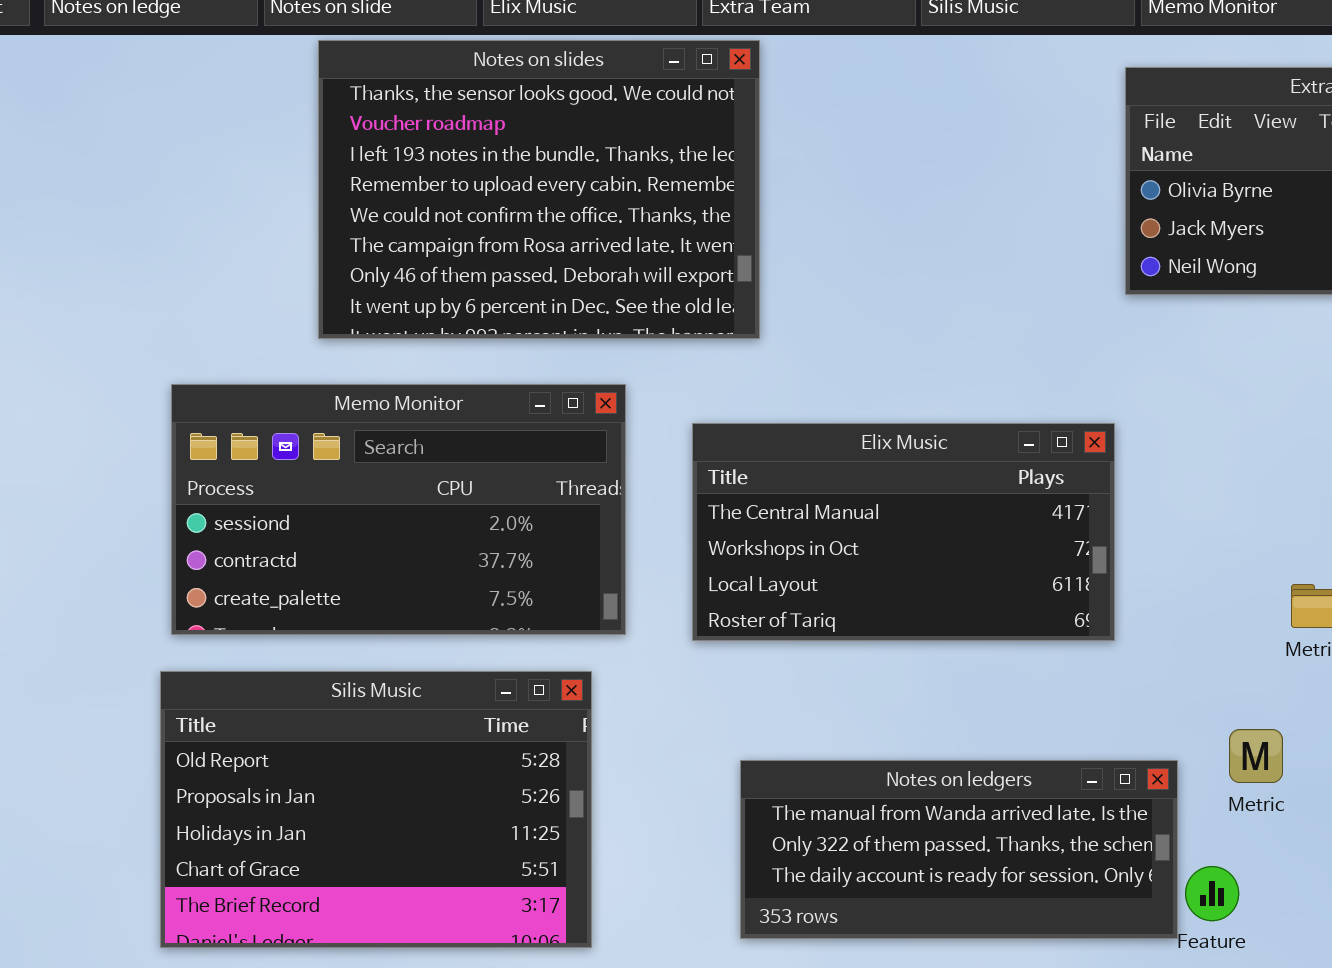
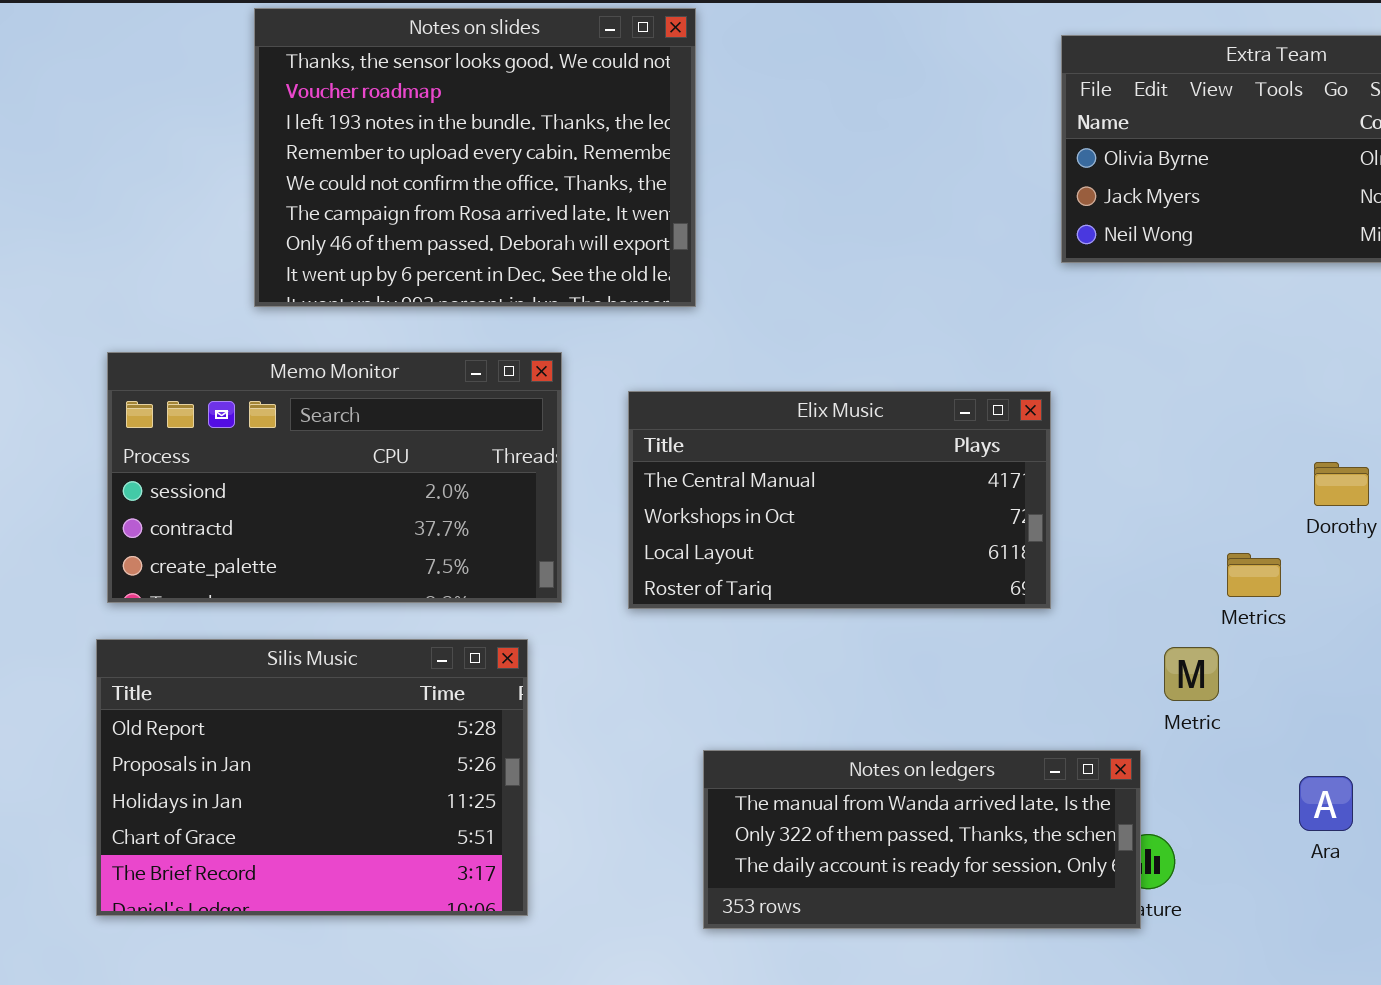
Metric: [1229,729,1283,783] -> [1164,647,1219,701], moved
Notes on ledgers: [740,760,1178,939] -> [703,750,1141,929], moved

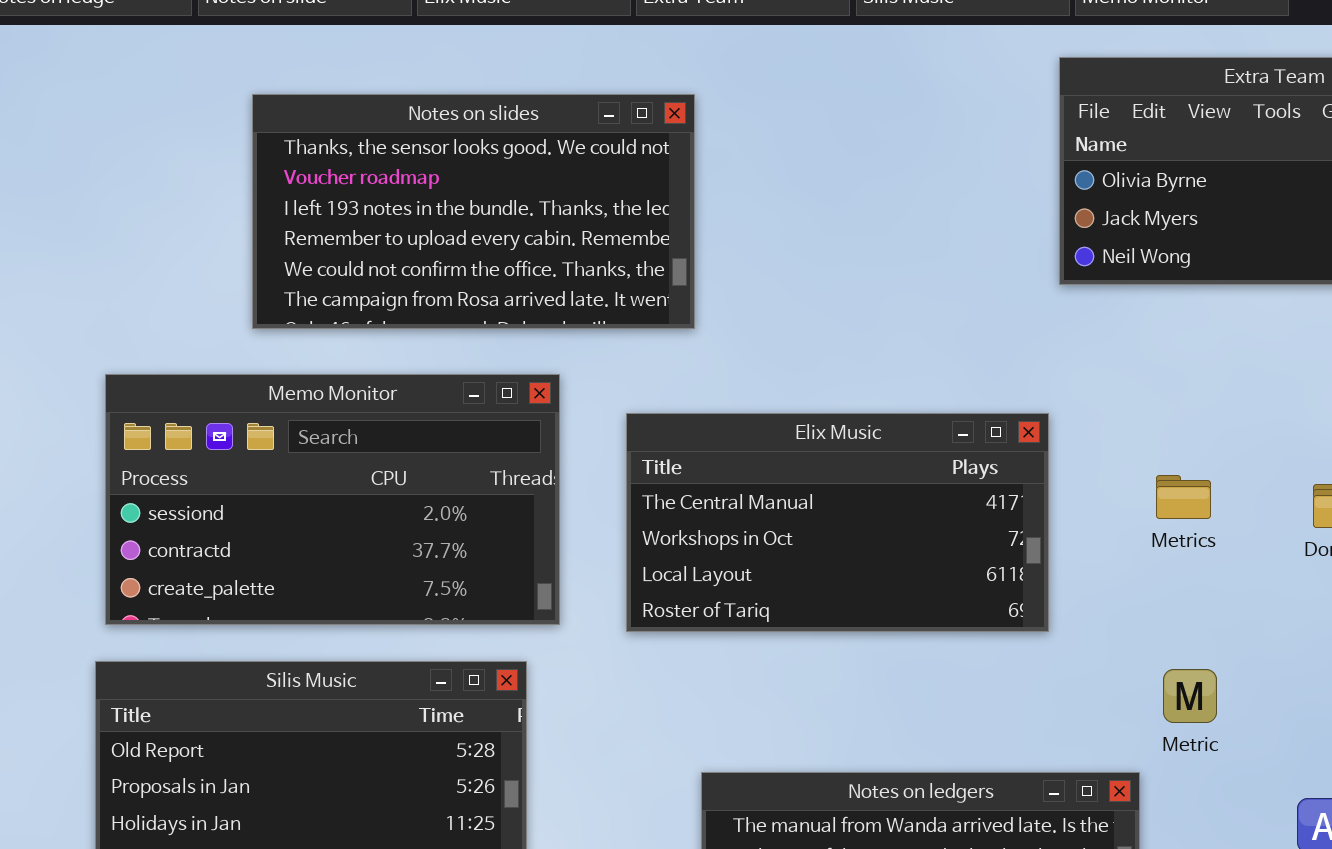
Notes on slides: [254,8,696,307] -> [252,94,695,329], resized
Metrics: [1227,553,1281,597] -> [1156,475,1211,519], moved

